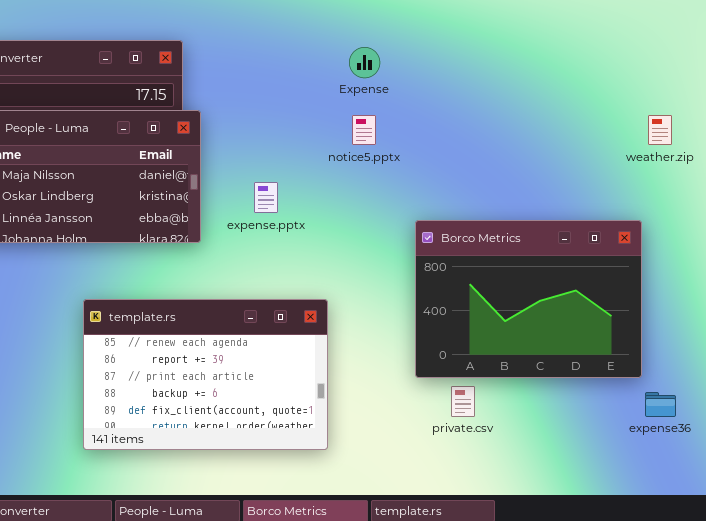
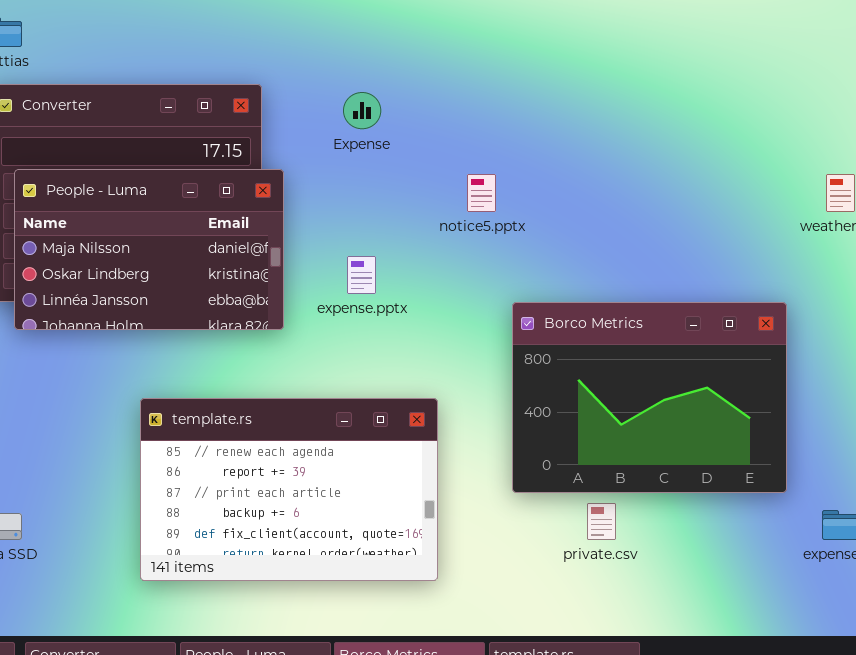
Expense: [349,47,380,78] -> [343,92,381,129], moved
Borco Metrics: [415,220,642,378] -> [512,302,787,493], moved

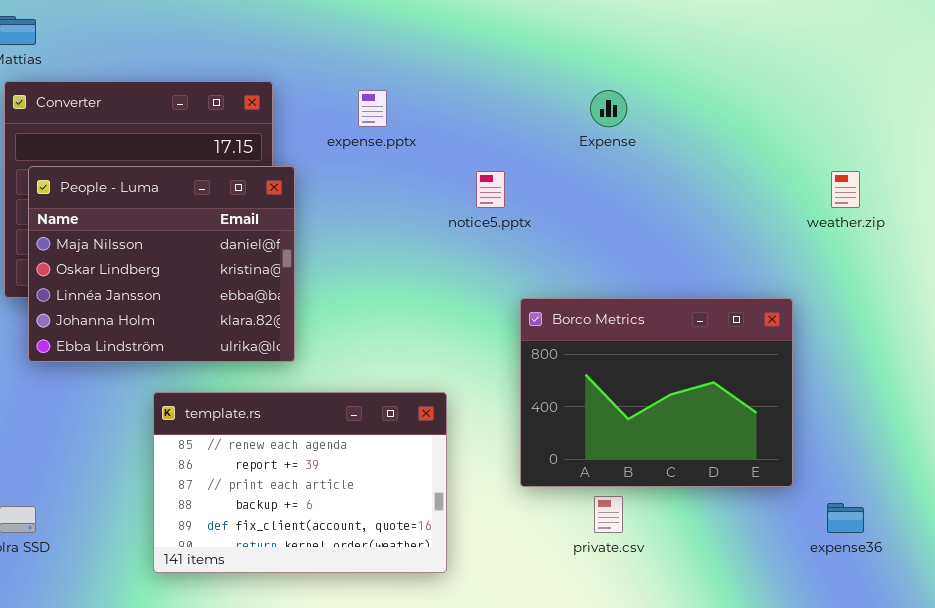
Expense: [343,92,381,129] -> [590,90,627,127], moved
People - Luma: [14,169,284,330] -> [28,166,295,362], resized
expense.pptx: [347,256,376,294] -> [358,90,387,127], moved

